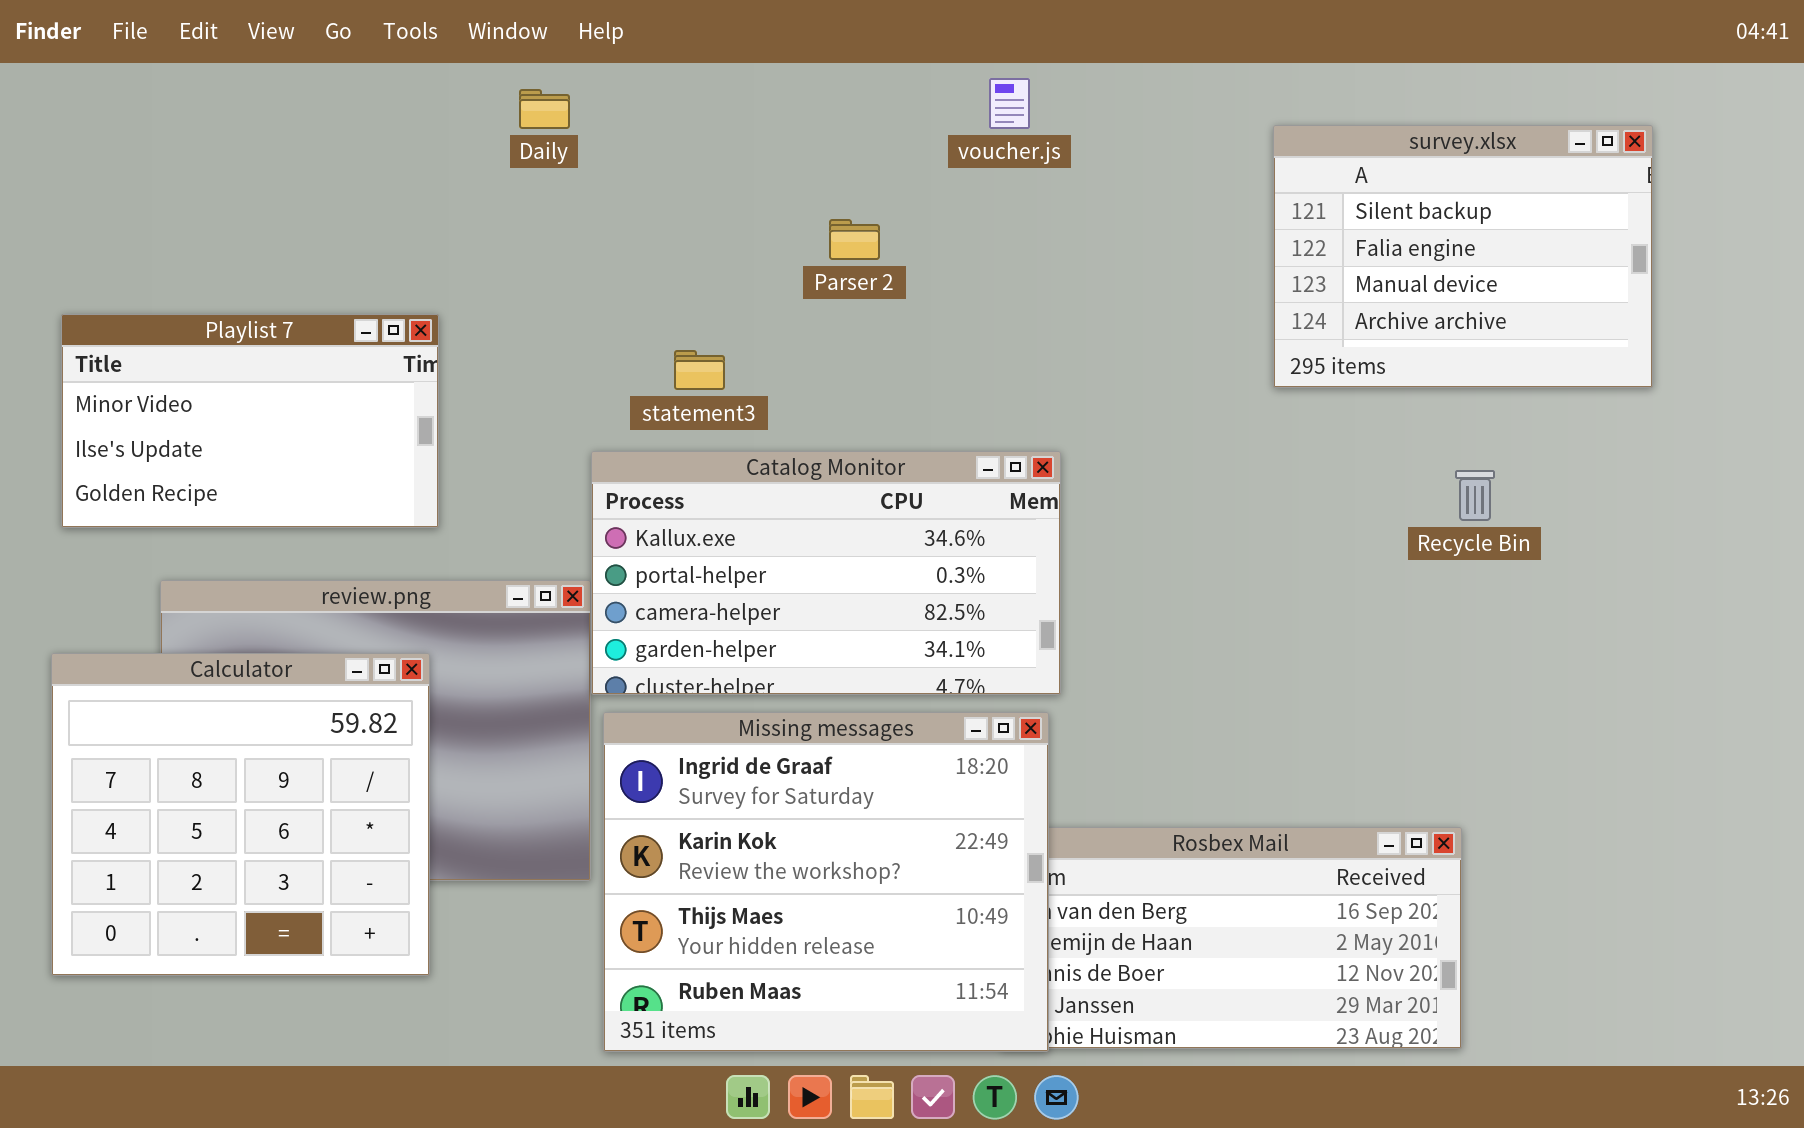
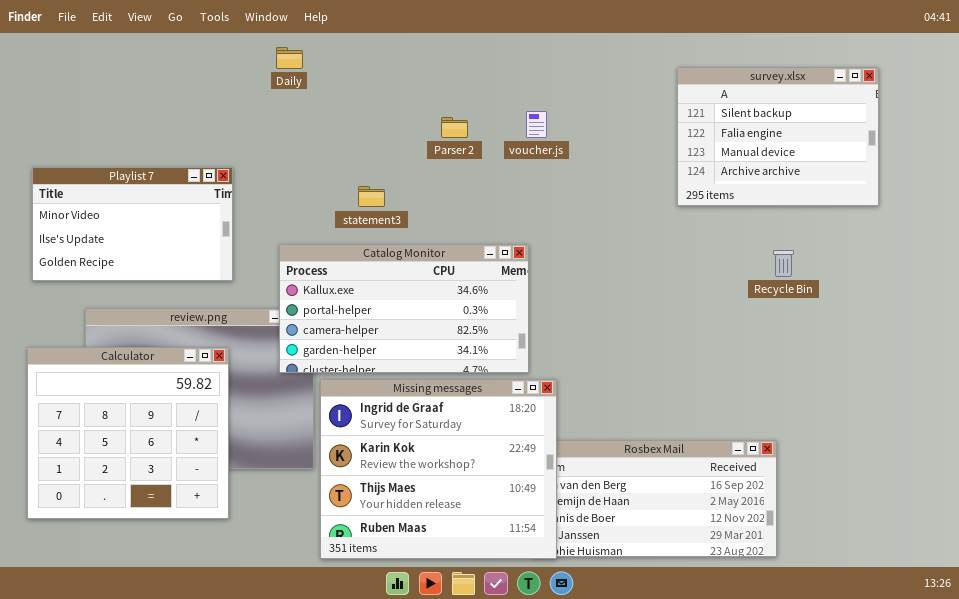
voucher.js: [989,78,1030,129] -> [526,111,547,138], moved
Catalog Monitor: [591,451,1061,695] -> [279,244,529,373], moved

